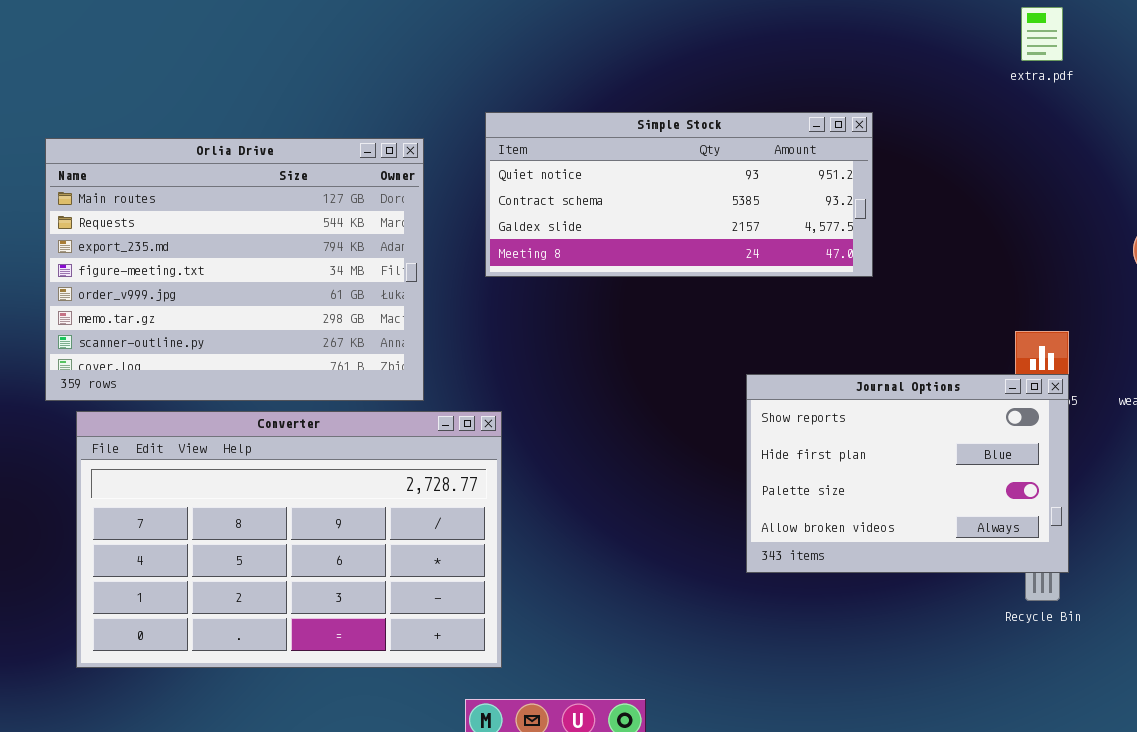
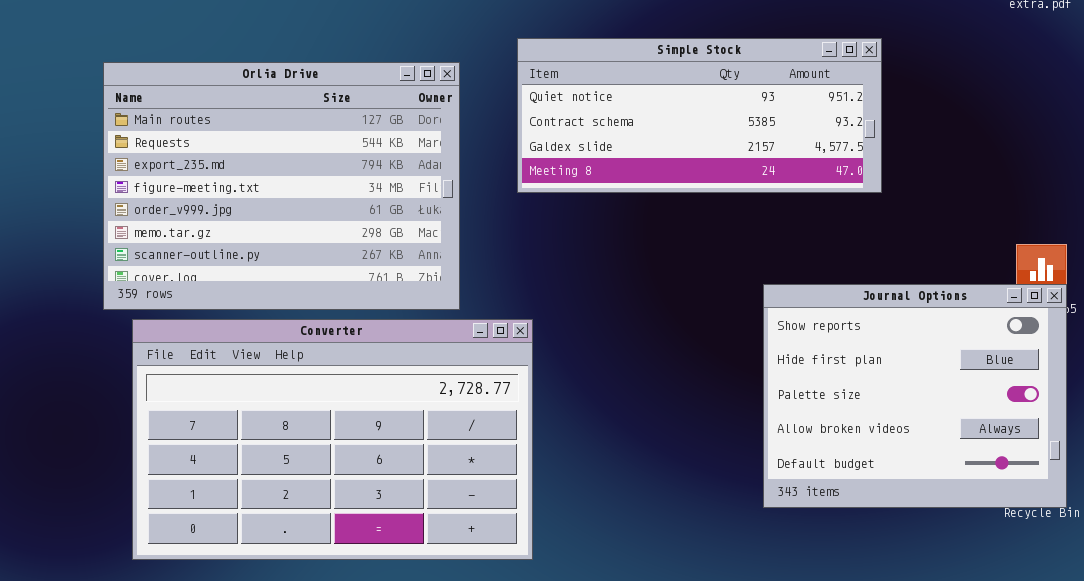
Journal Options: [746,374,1069,573] -> [763,284,1067,508], resized

